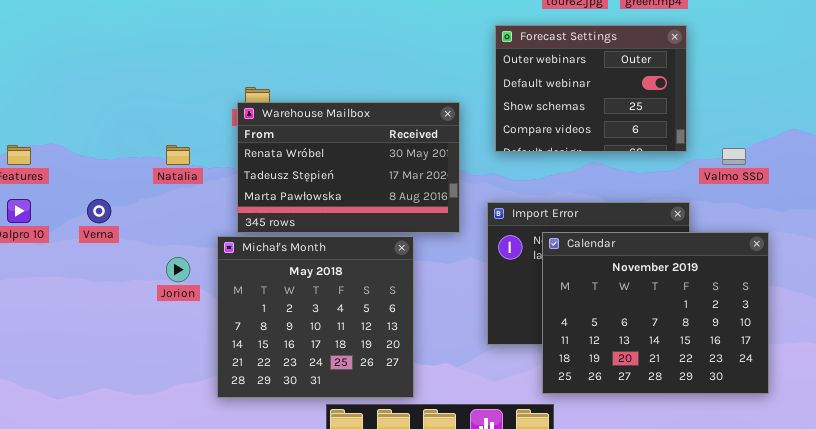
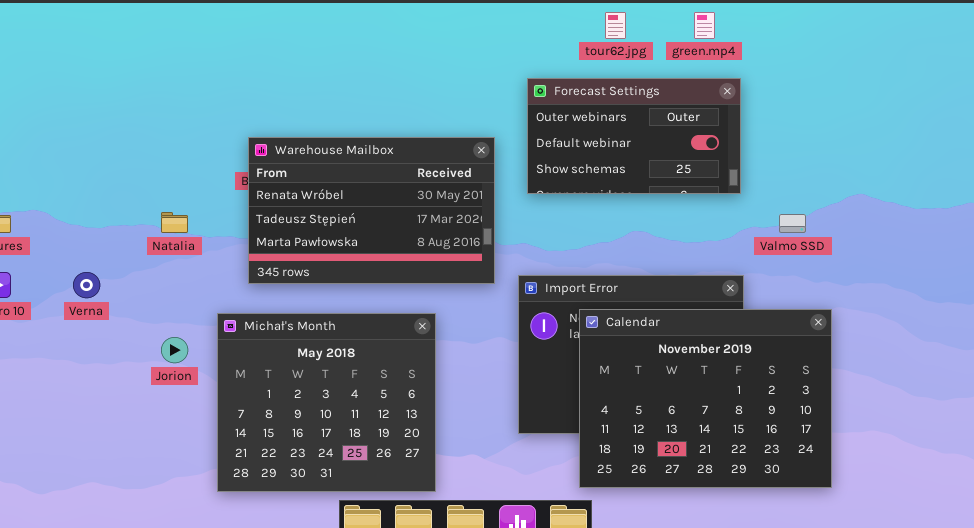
Forecast Settings: [495,25,687,152] -> [527,78,741,194], resized
Warehouse Mailbox: [237,102,460,233] -> [248,137,495,284], moved

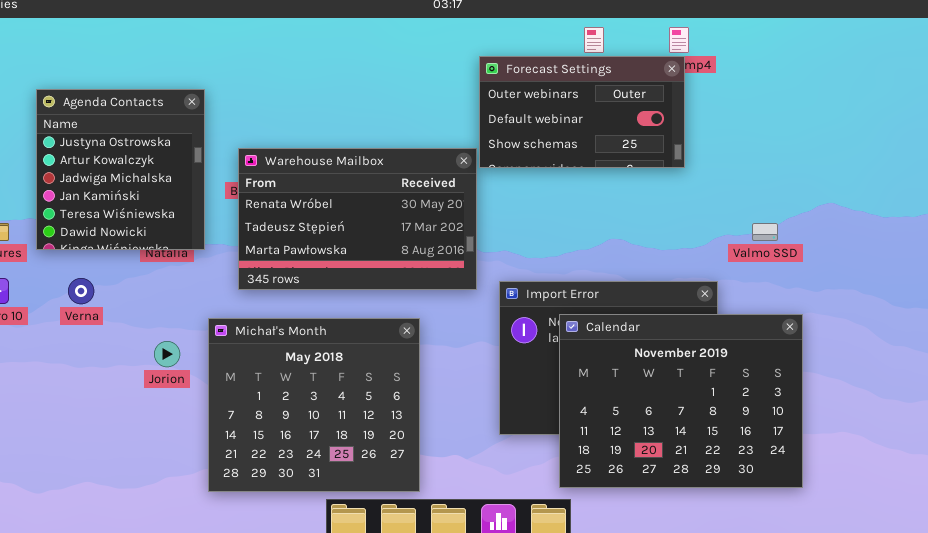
Agenda Contacts: none -> [36,89,205,250], opened
Forecast Settings: [527,78,741,194] -> [479,56,685,168], moved

